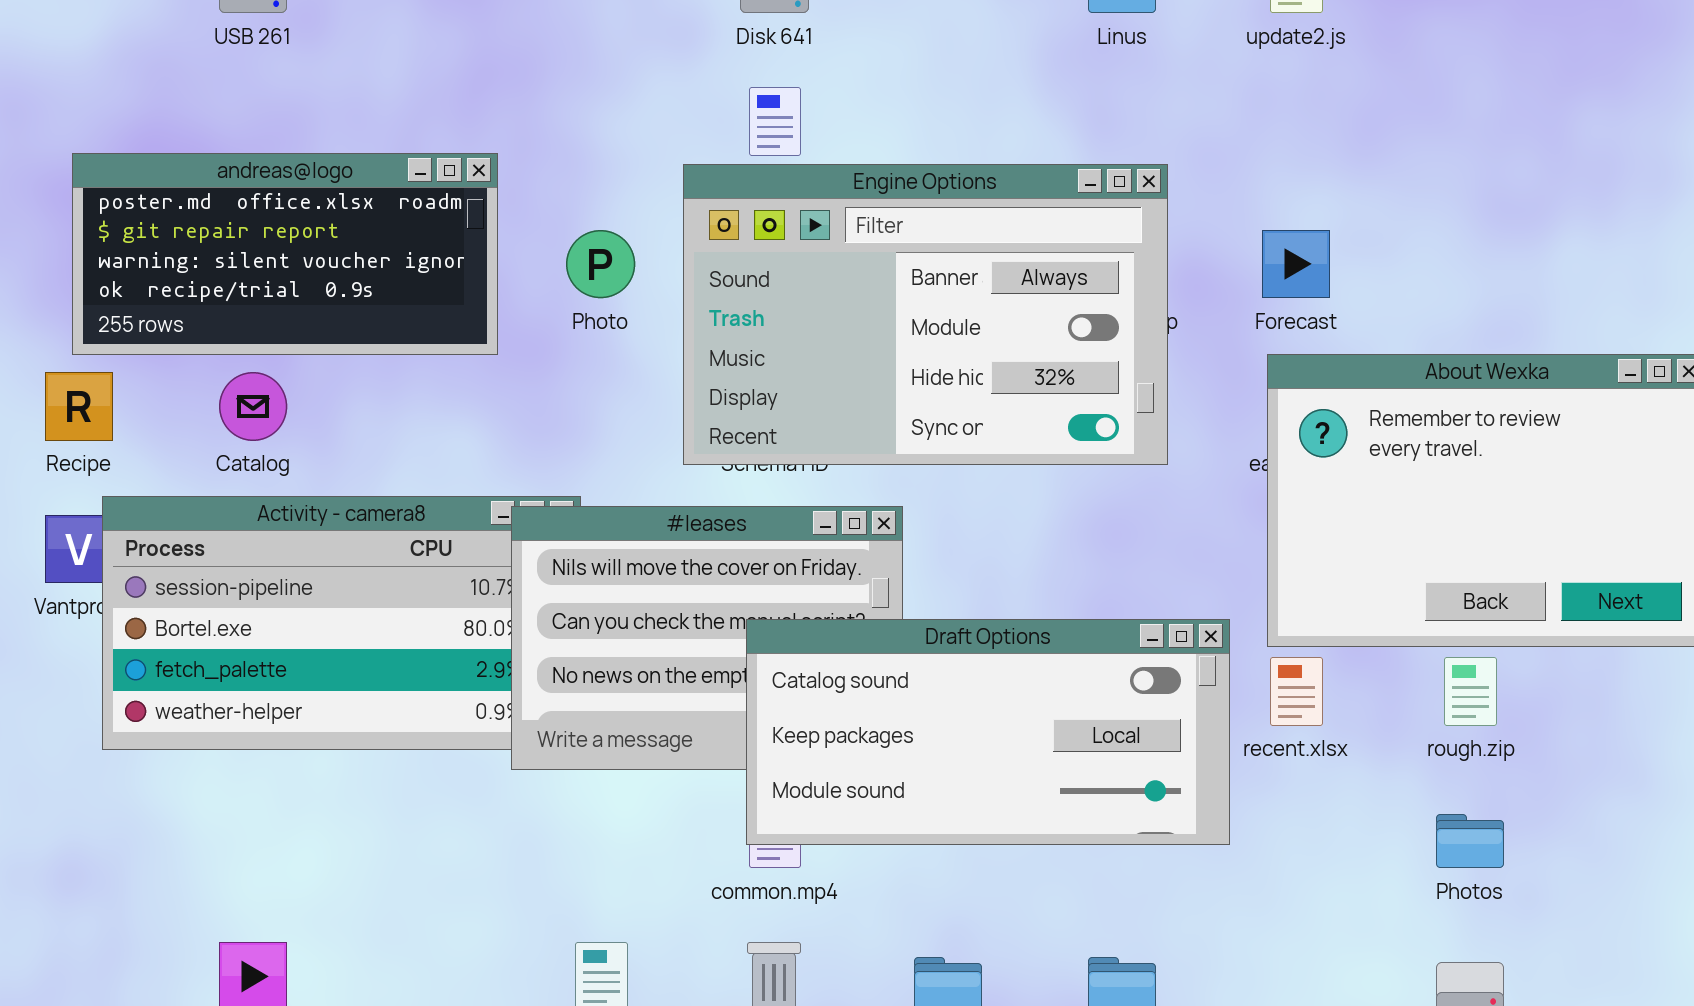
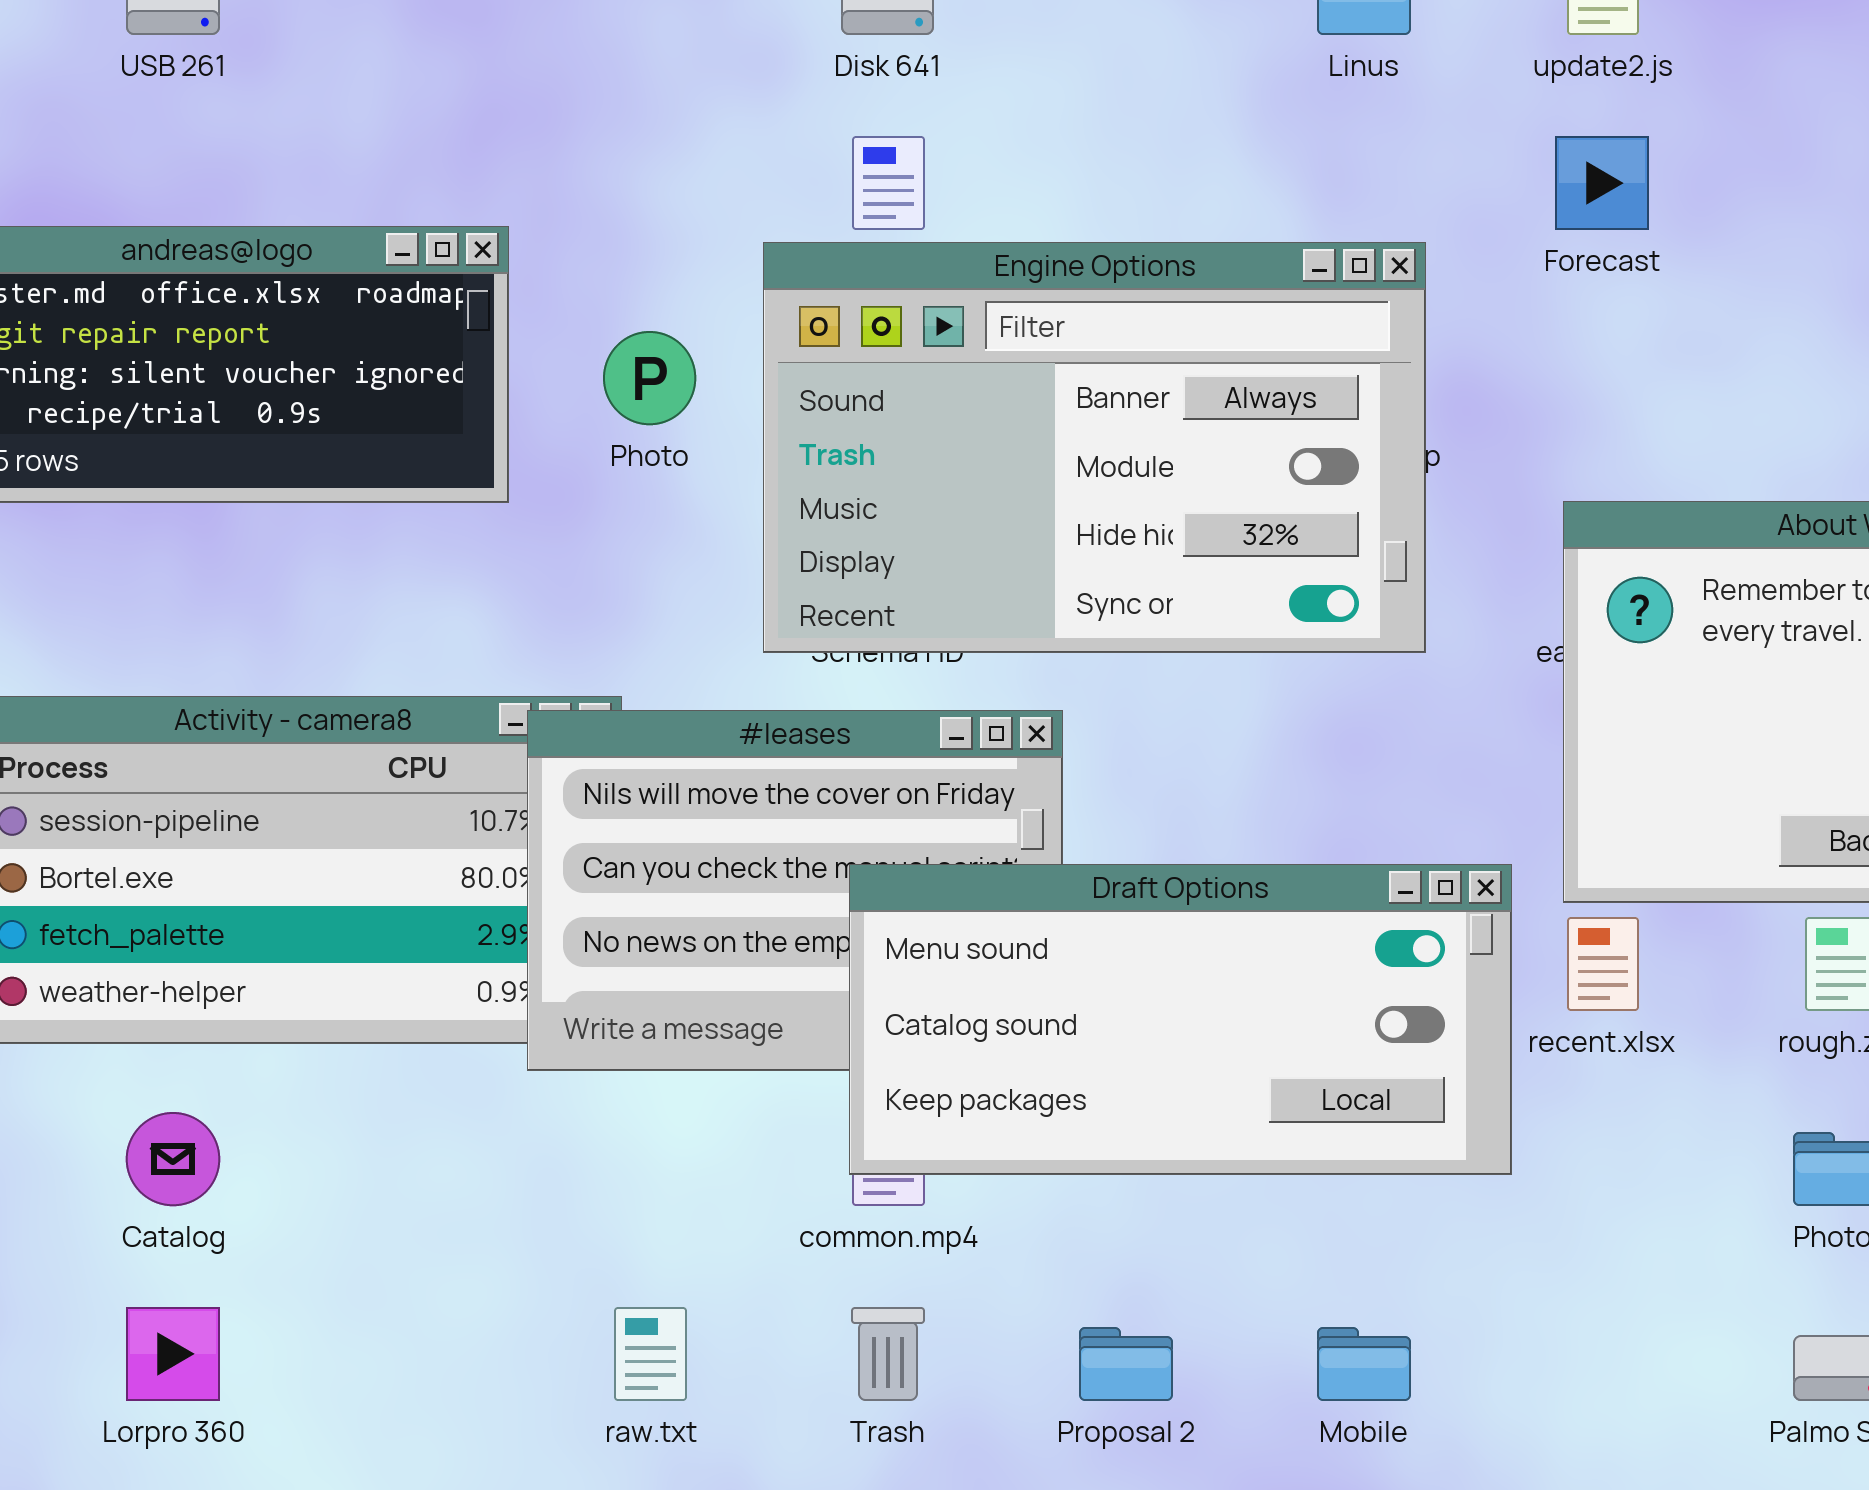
Forecast: [1262,230,1330,298] -> [1555,136,1649,230], moved
Catalog: [219,372,287,441] -> [126,1112,220,1206], moved
Draft Options: [746,619,1230,845] -> [849,864,1512,1175], scrolled up 1 row

